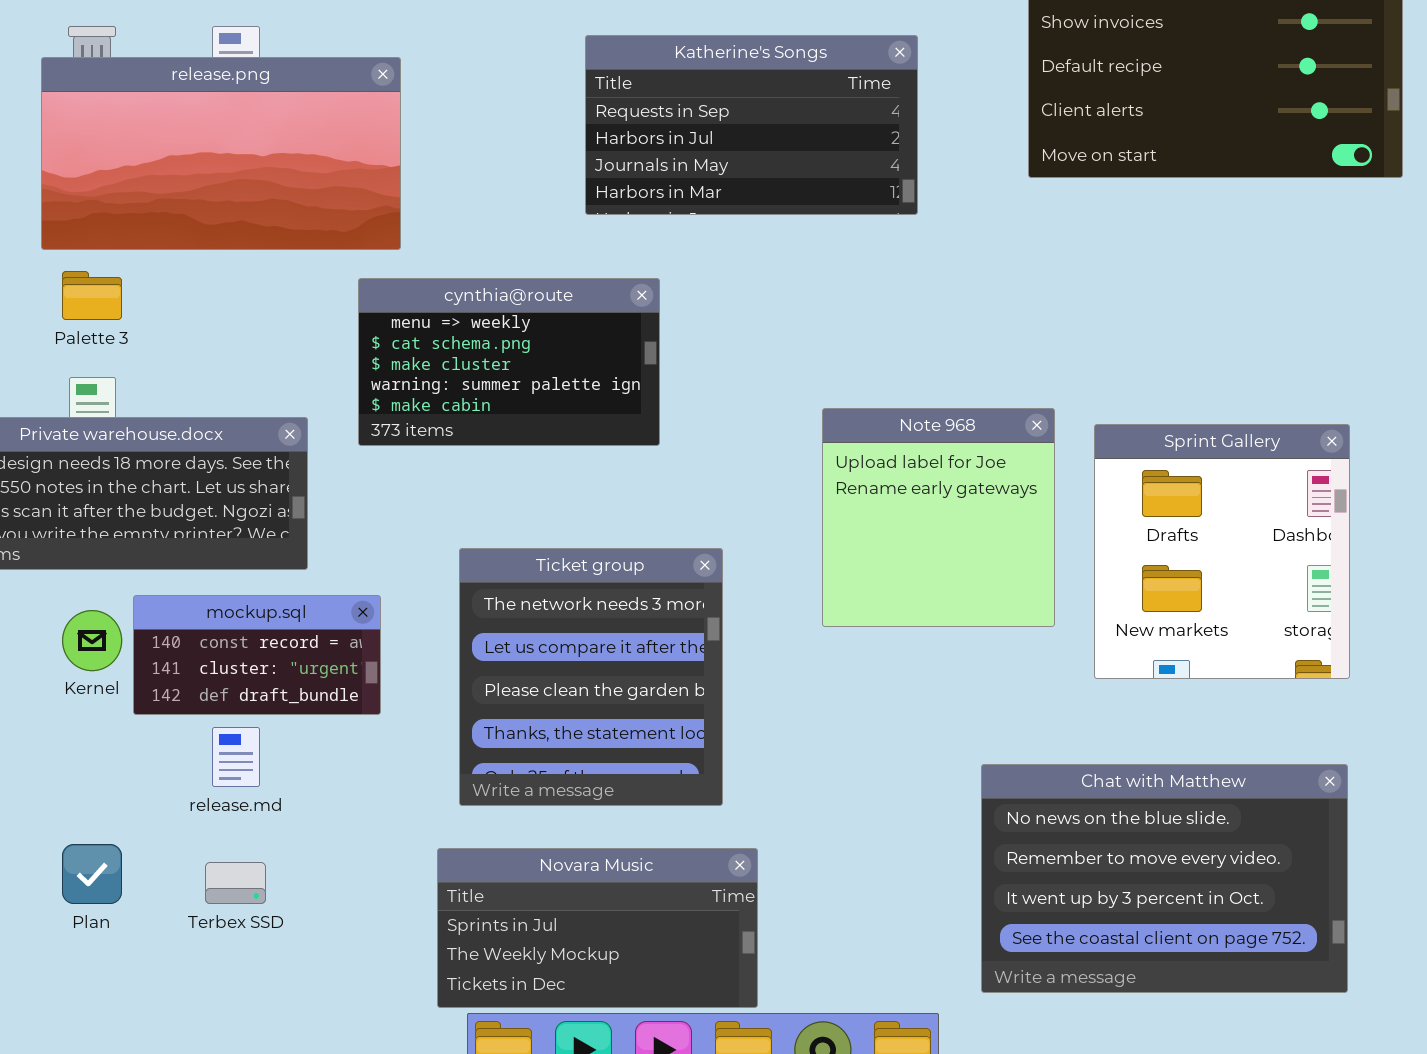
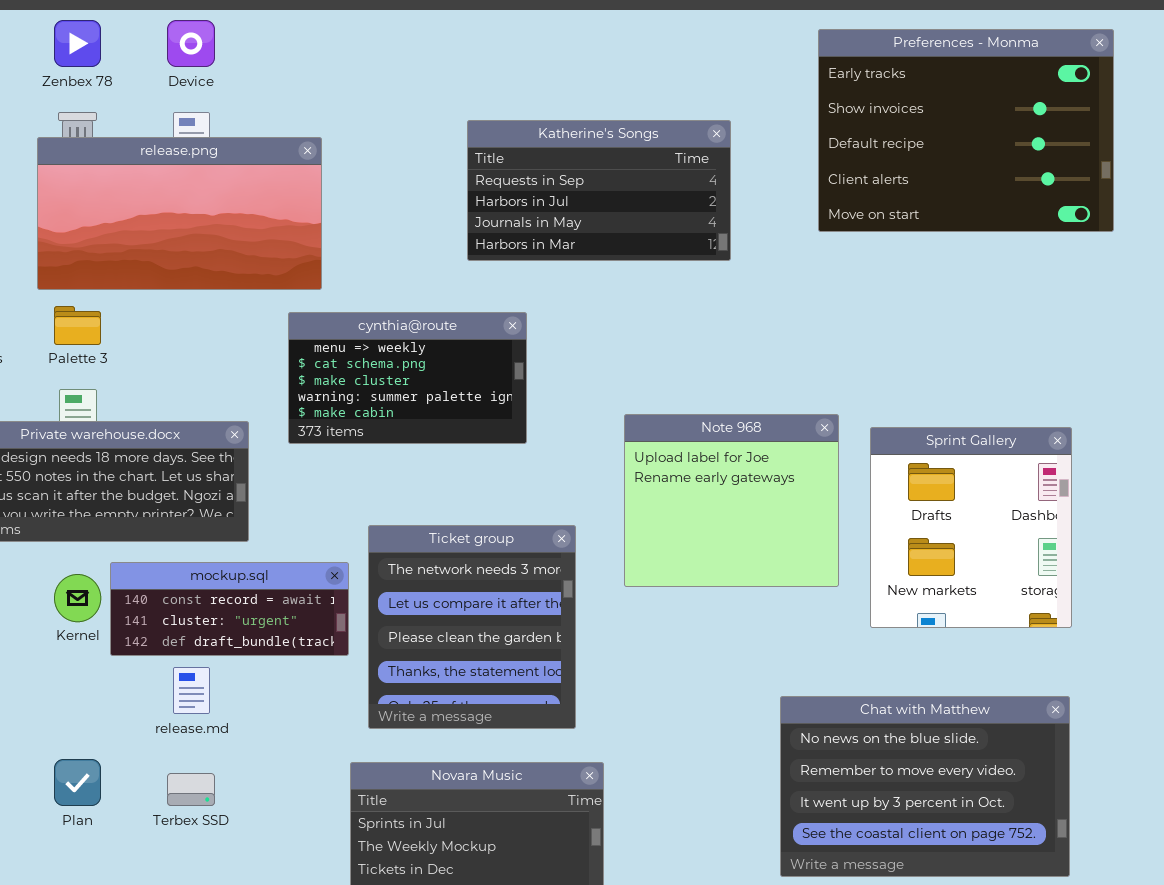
Note 968: [822,408,1055,627] -> [624,414,839,587], resized
mockup.sql: [133,595,381,715] -> [110,562,349,656], resized

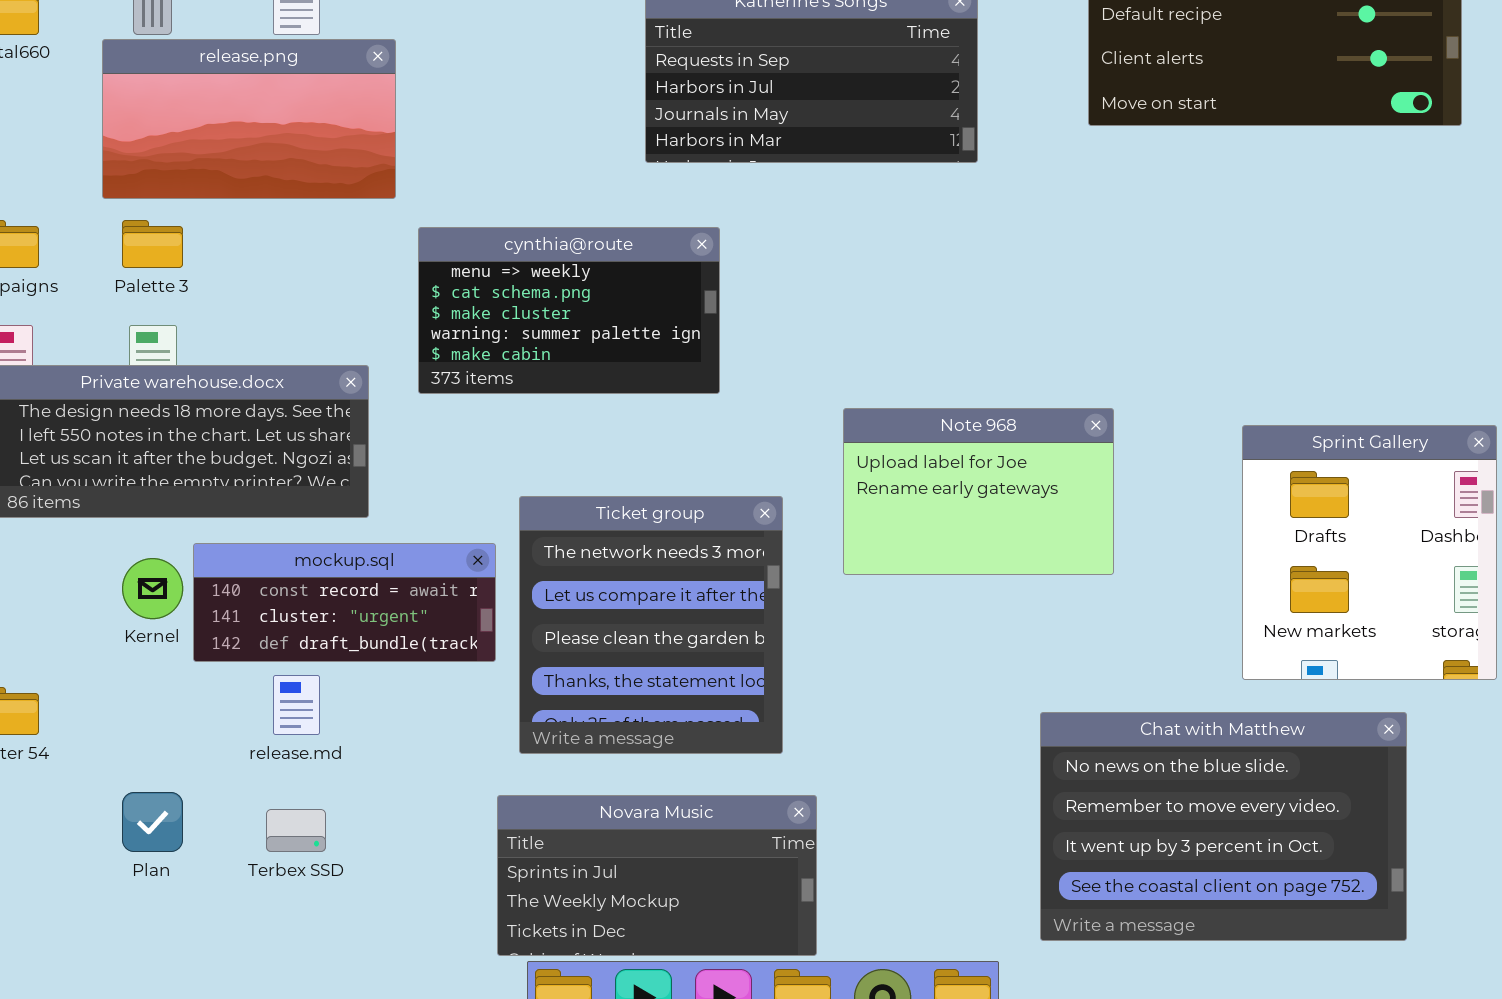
release.png: [37,137,322,290] -> [102,39,396,199], resized
Note 968: [624,414,839,587] -> [843,408,1114,575], resized
Sprint Gallery: [870,427,1072,628] -> [1242,425,1497,680], moved

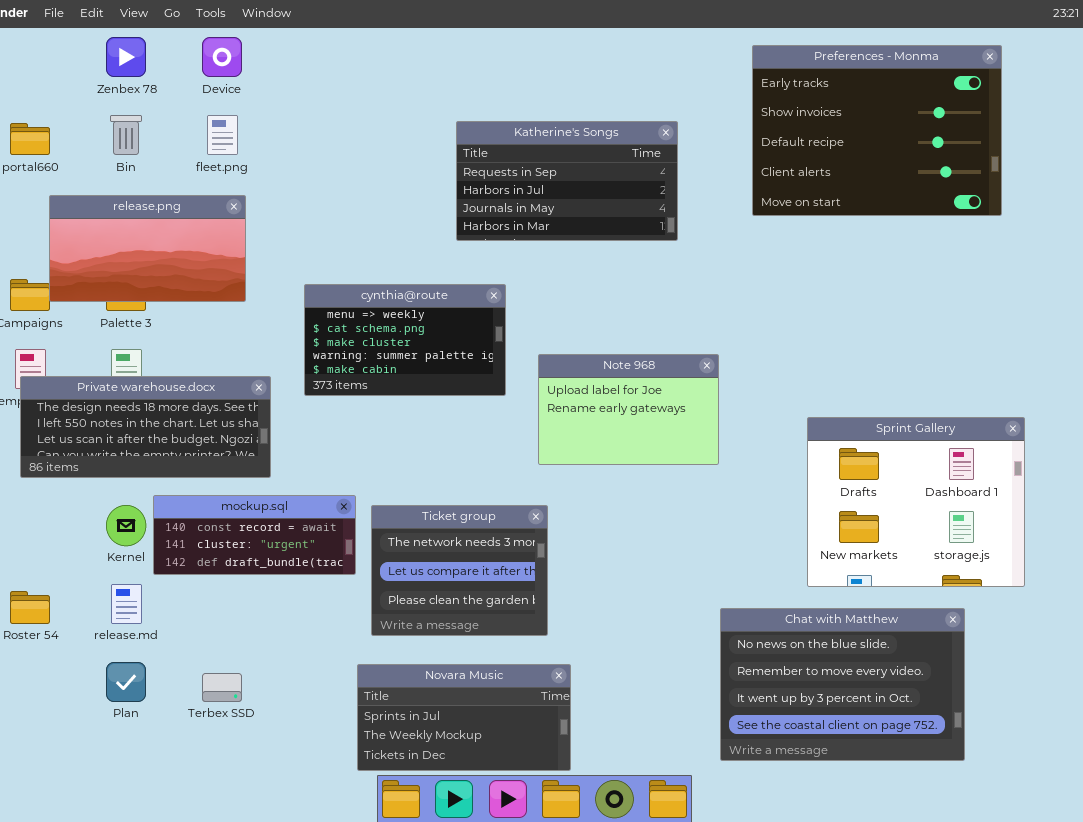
release.png: [102,39,396,199] -> [49,195,246,302], moved
Note 968: [843,408,1114,575] -> [538,354,719,465], moved
Sprint Gallery: [1242,425,1497,680] -> [807,417,1025,587], resized
Ticket group: [519,496,783,754] -> [371,505,548,636], resized
release.md: [273,675,320,735] -> [111,584,142,624], moved

